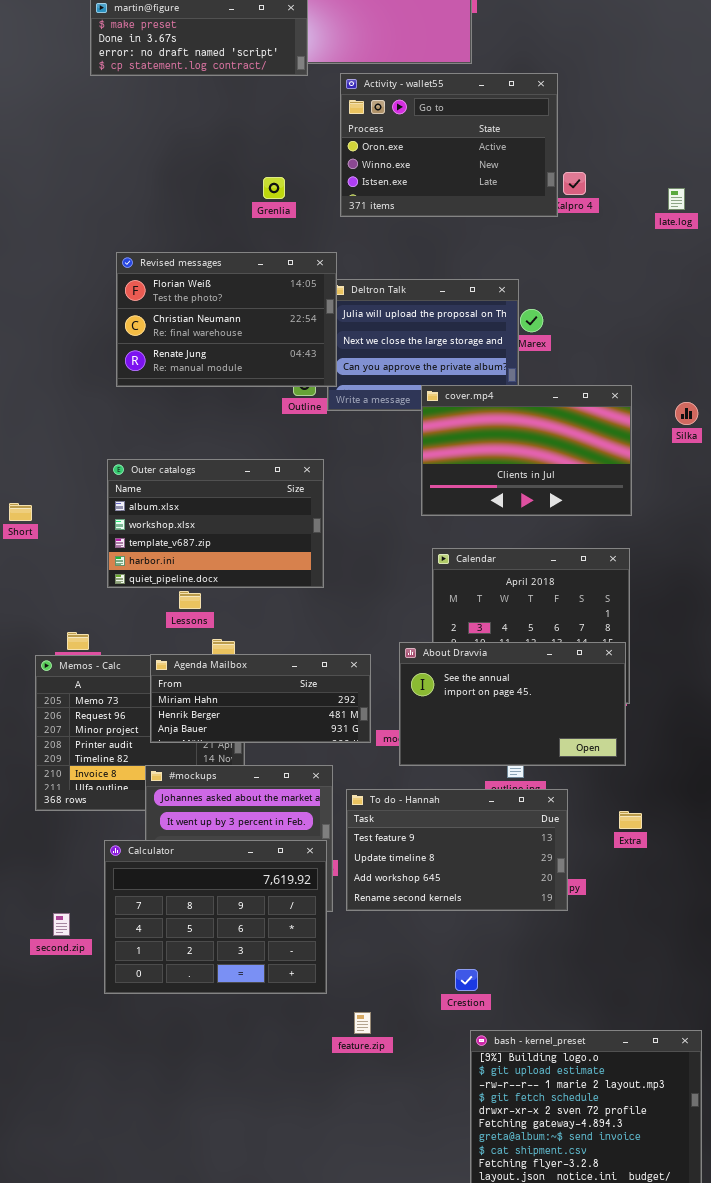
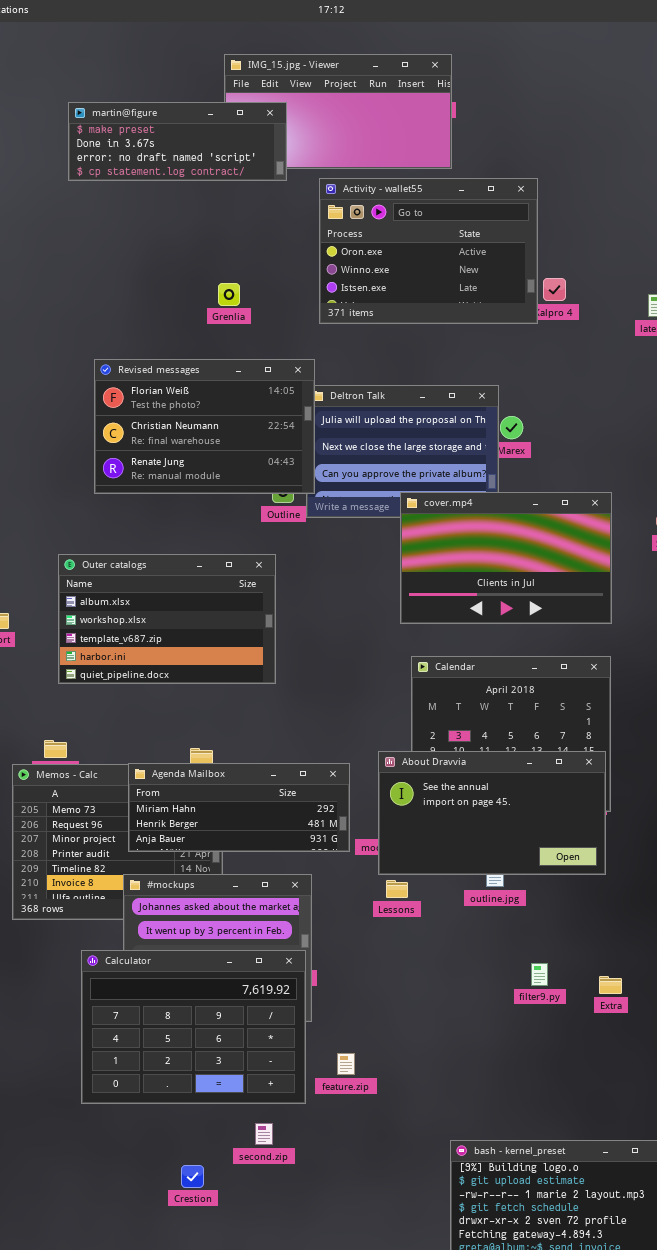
Grenlia: [263,177,285,199] -> [218,283,240,306], moved
Outer catalogs: [107,459,324,588] -> [58,554,276,684], moved
Lessons: [179,591,201,609] -> [386,880,408,898], moved
To do - Hannah: [346,789,568,911] -> none, closed
Extra: [619,811,642,829] -> [599,976,622,994], moved
second.zip: [53,913,70,936] -> [255,1123,273,1145], moved
Crestion: [455,969,478,991] -> [181,1165,204,1188], moved
feature.zip: [354,1012,371,1034] -> [337,1053,355,1075], moved

